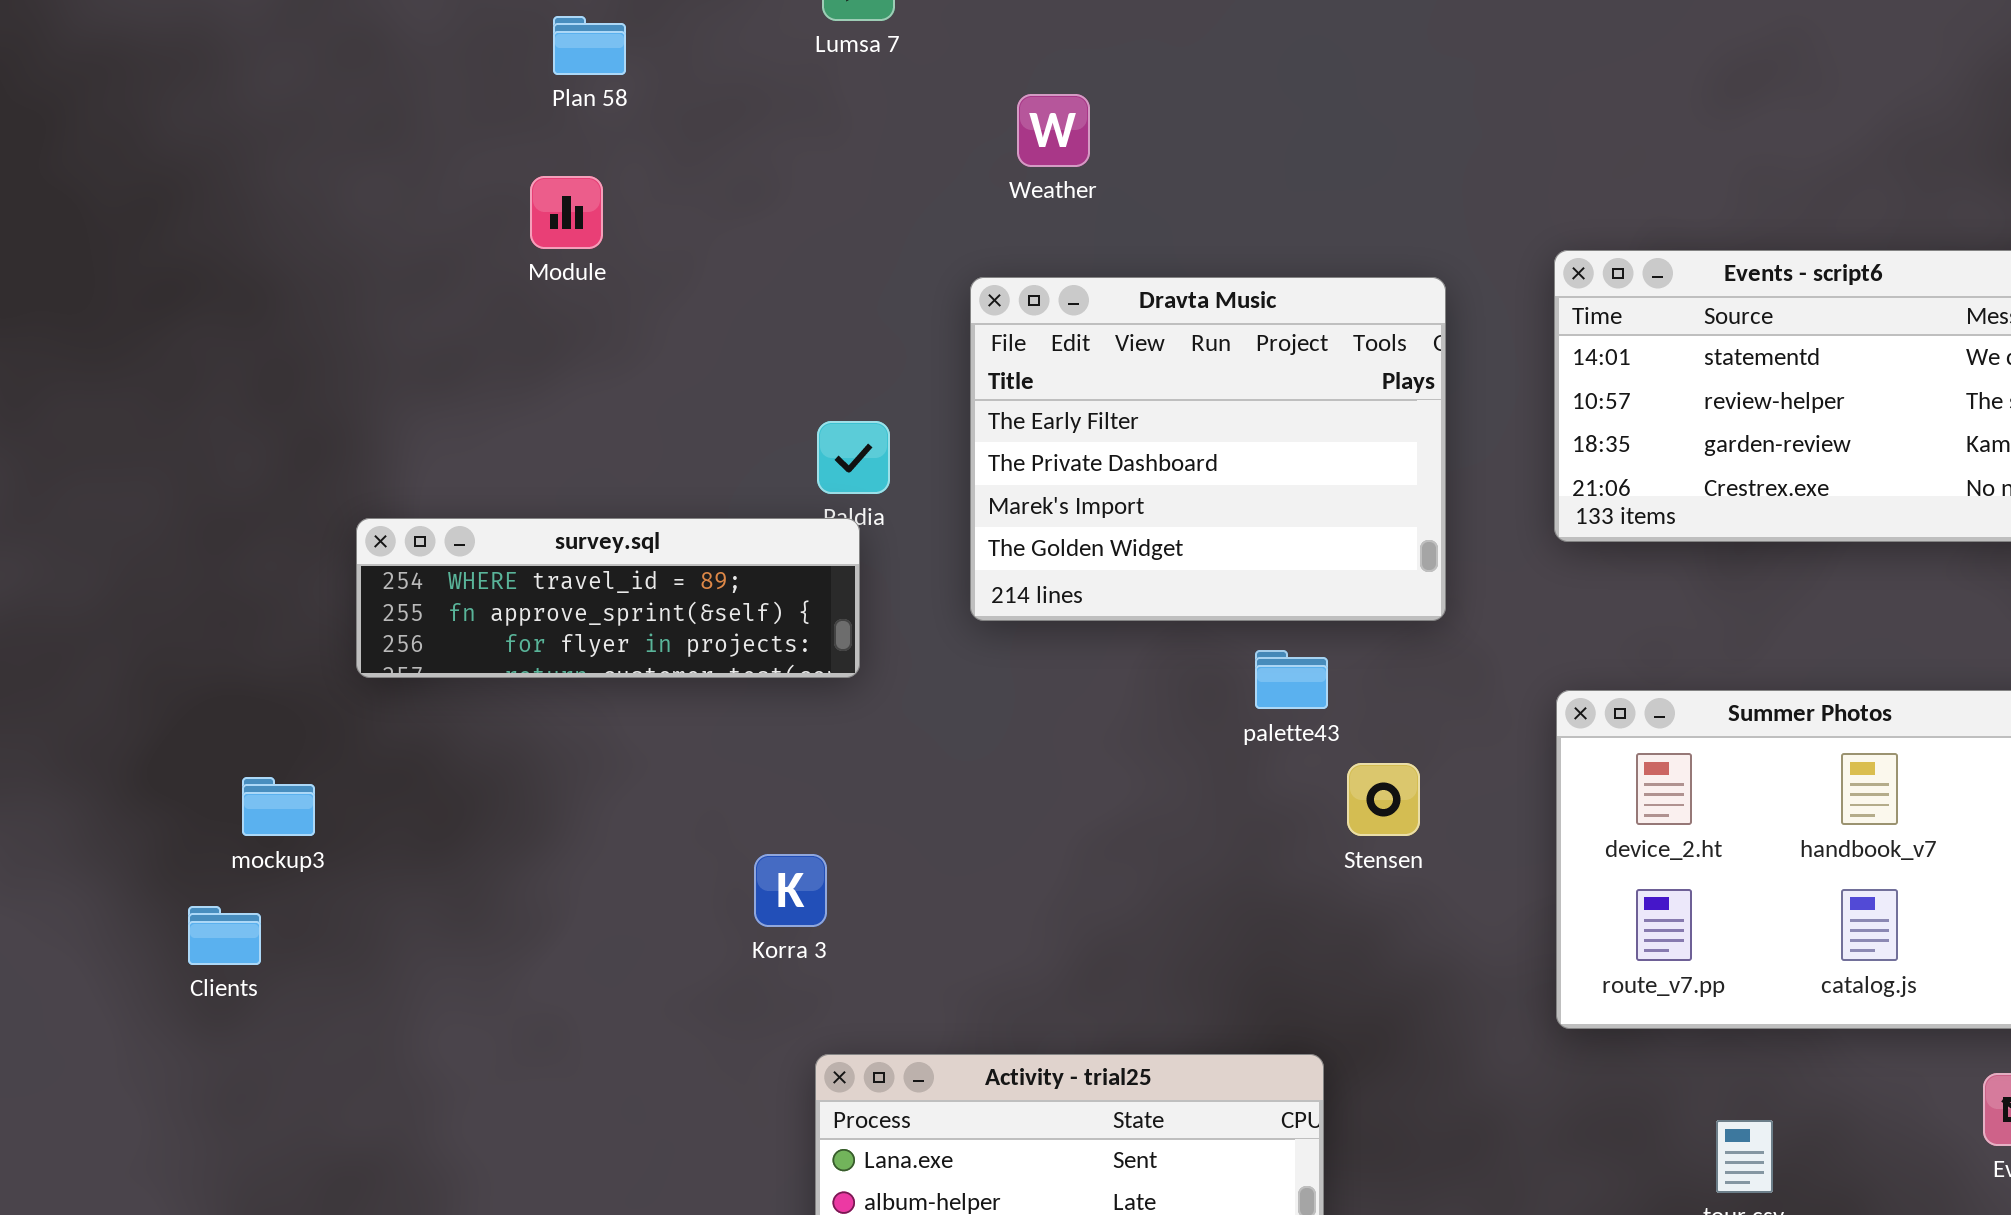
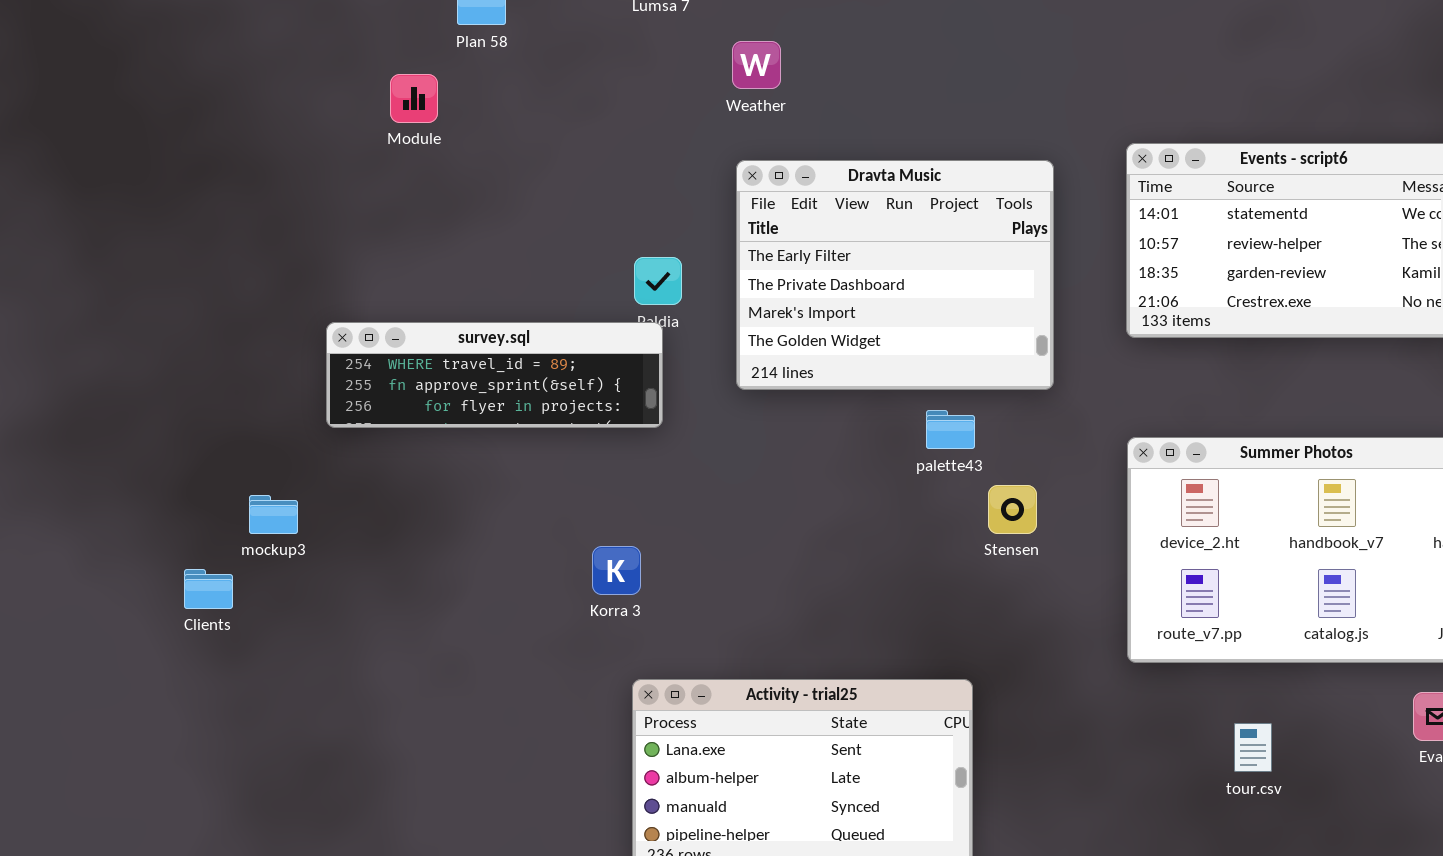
Weather: [1017,94,1090,167] -> [732,41,781,89], moved
Module: [530,176,603,249] -> [390,74,438,123], moved
Clients: [188,906,261,965] -> [184,569,233,609], moved

